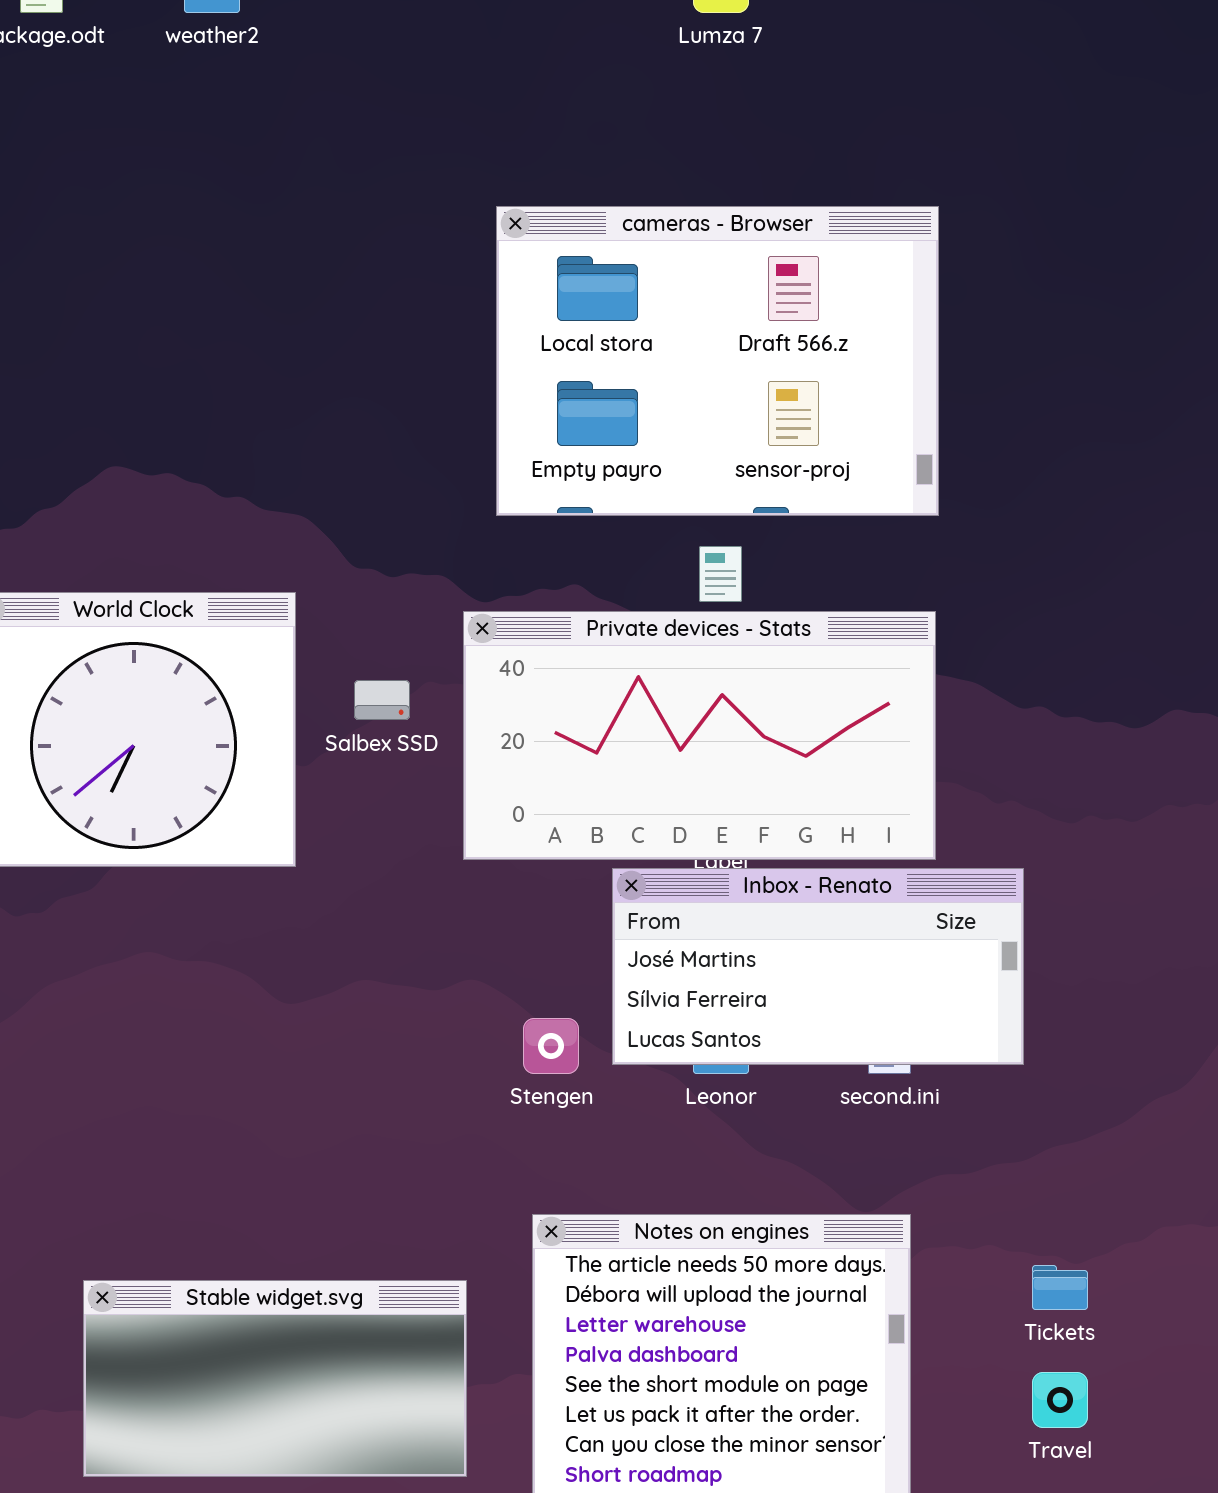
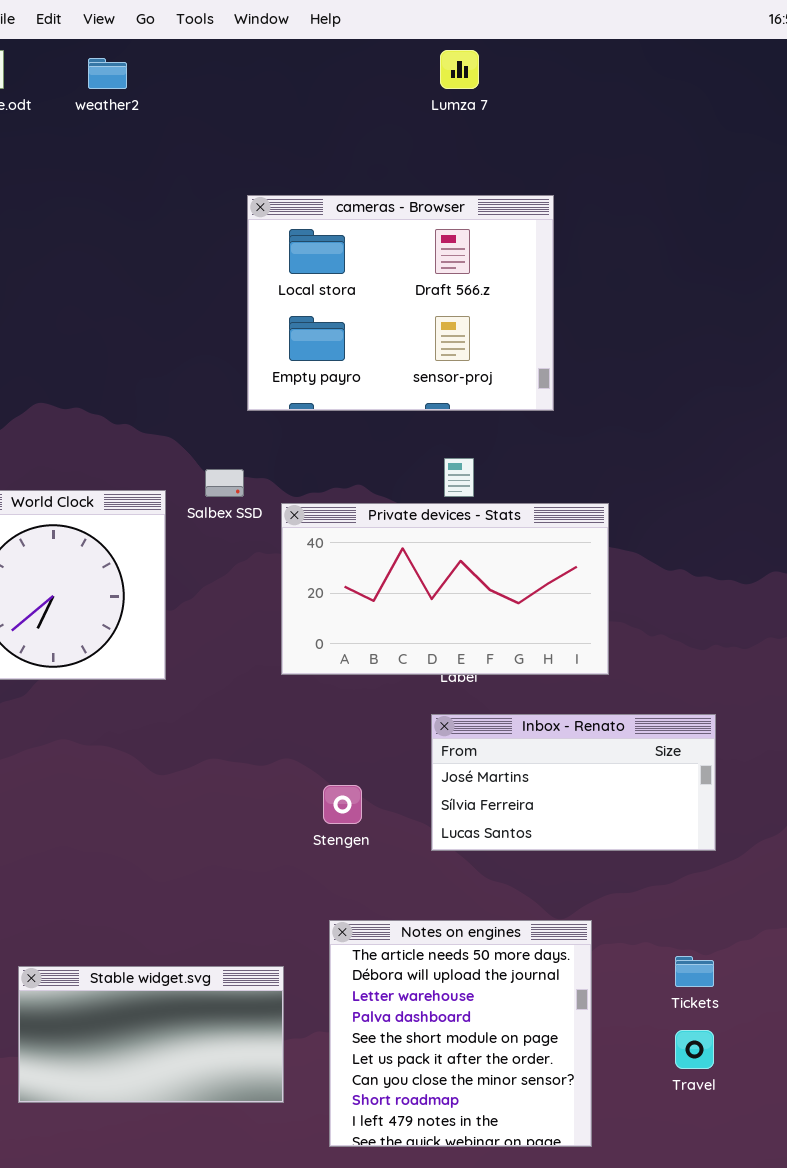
cameras - Browser: [496,206,939,516] -> [247,195,554,411], moved
Salbex SSD: [354,680,410,720] -> [205,469,244,497], moved
Inbox - Renato: [612,868,1024,1065] -> [431,714,716,851], moved

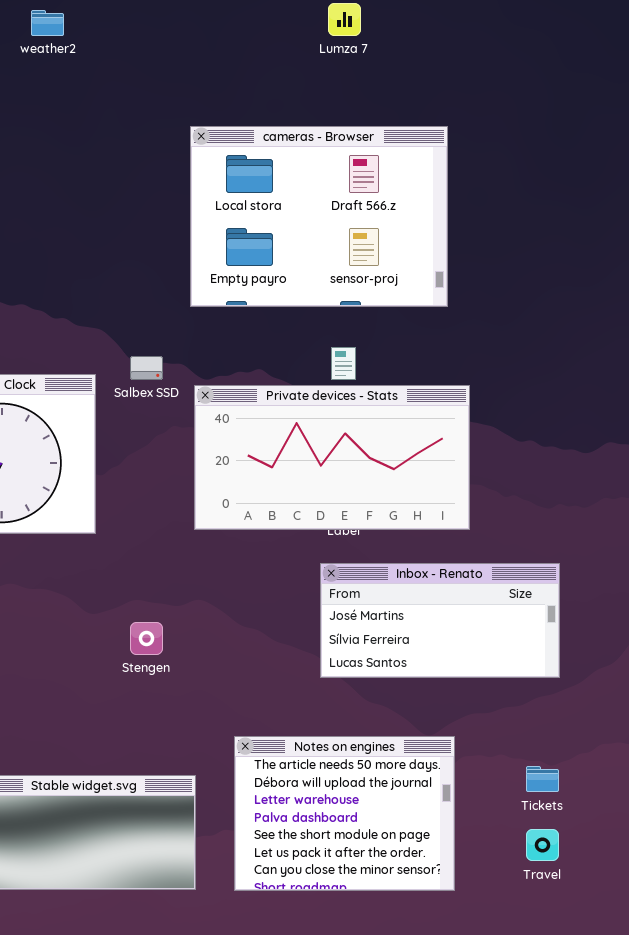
cameras - Browser: [247,195,554,411] -> [190,126,448,307], moved
Stengen: [323,785,362,824] -> [130,622,163,655], moved
Notes on engines: [329,920,592,1147] -> [234,736,455,891], resized

